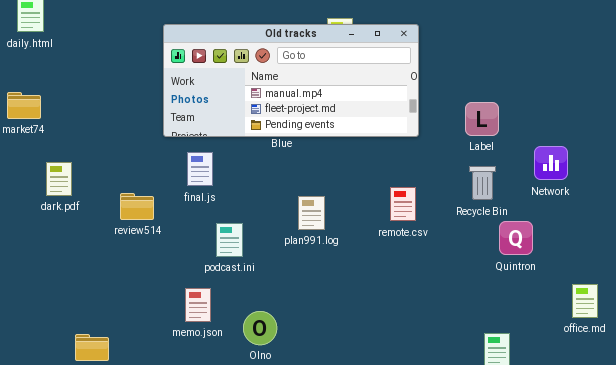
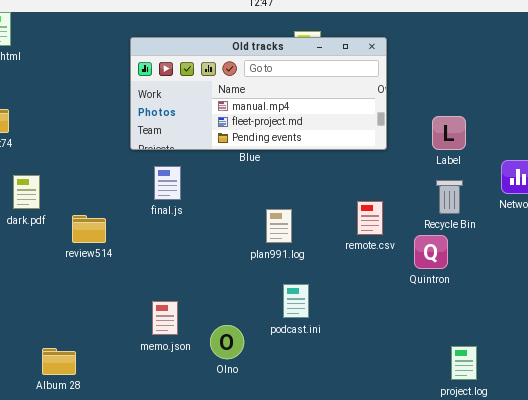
review514: [120,193,154,220] -> [72,215,106,243], moved
Quintron: [499,221,533,255] -> [414,235,448,269], moved
podcast.ini: [216,223,243,257] -> [283,284,309,318], moved

